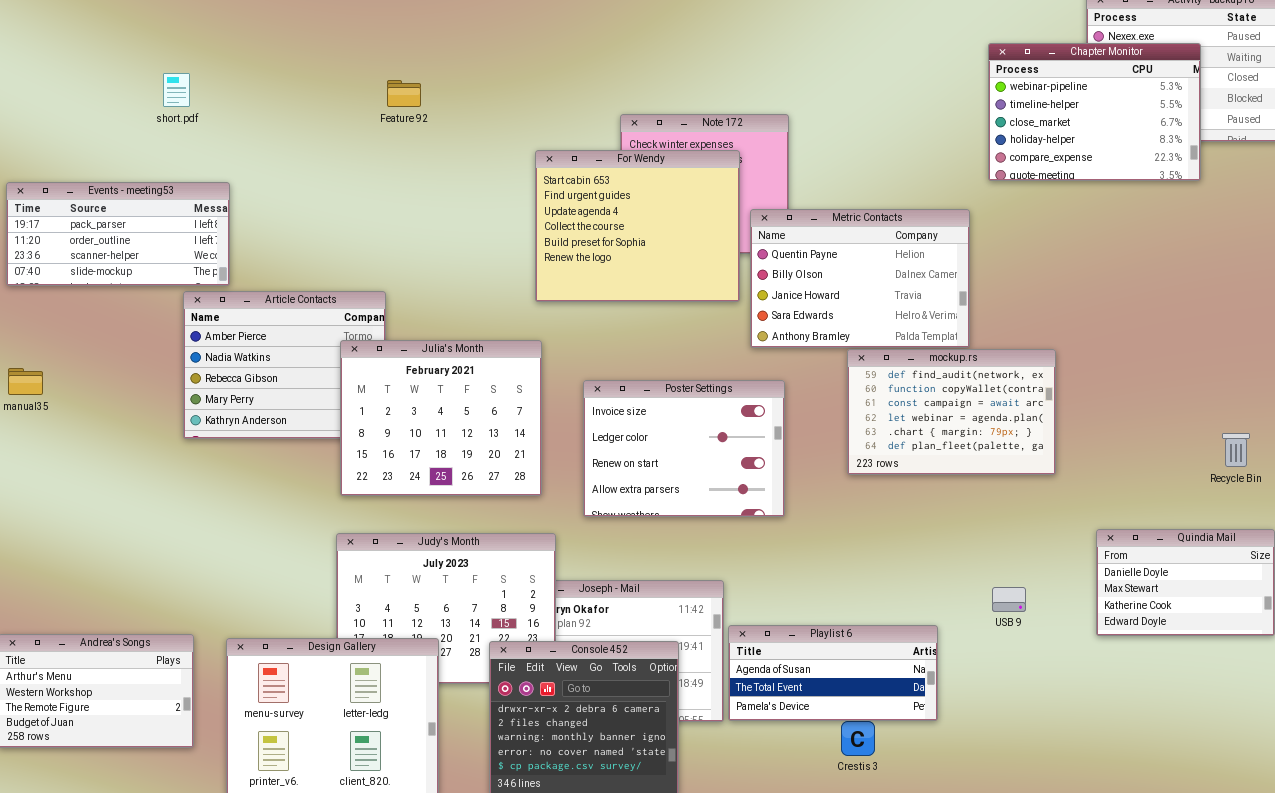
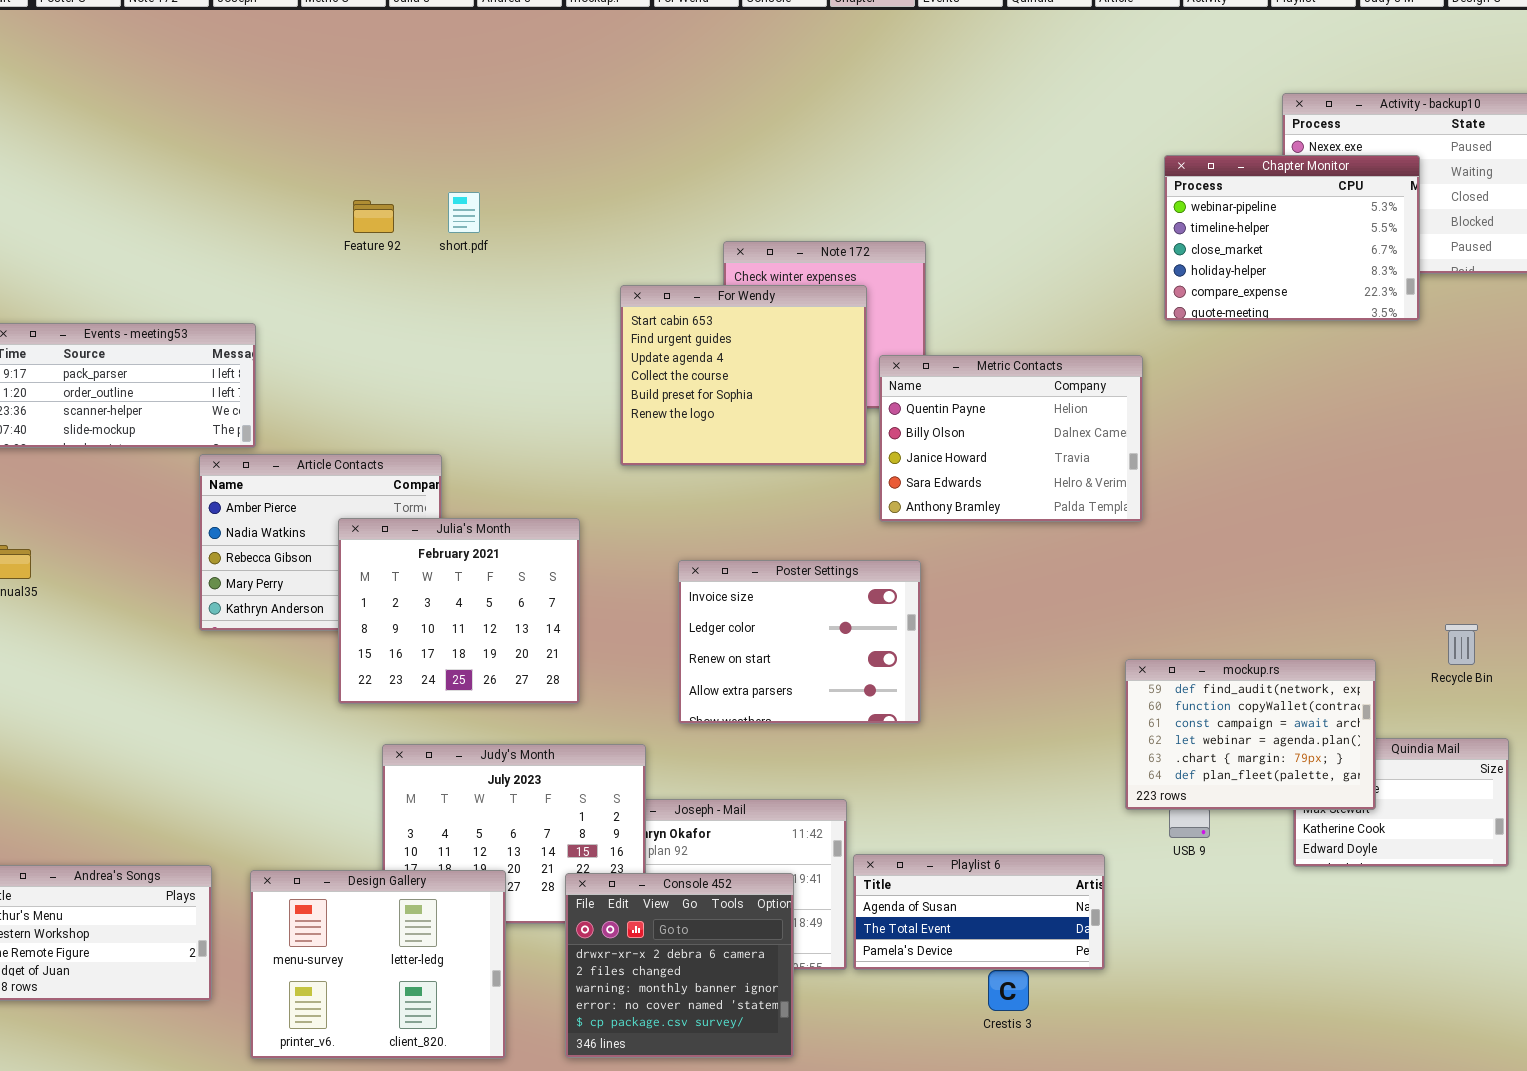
short.pdf: [163,73,190,107] -> [448,192,480,233], moved
Feature 92: [387,80,421,107] -> [353,200,394,233], moved
Julia's Month: [340,340,542,496] -> [338,518,580,704], moved
mockup.rs: [847,349,1056,475] -> [1125,659,1376,810], moved

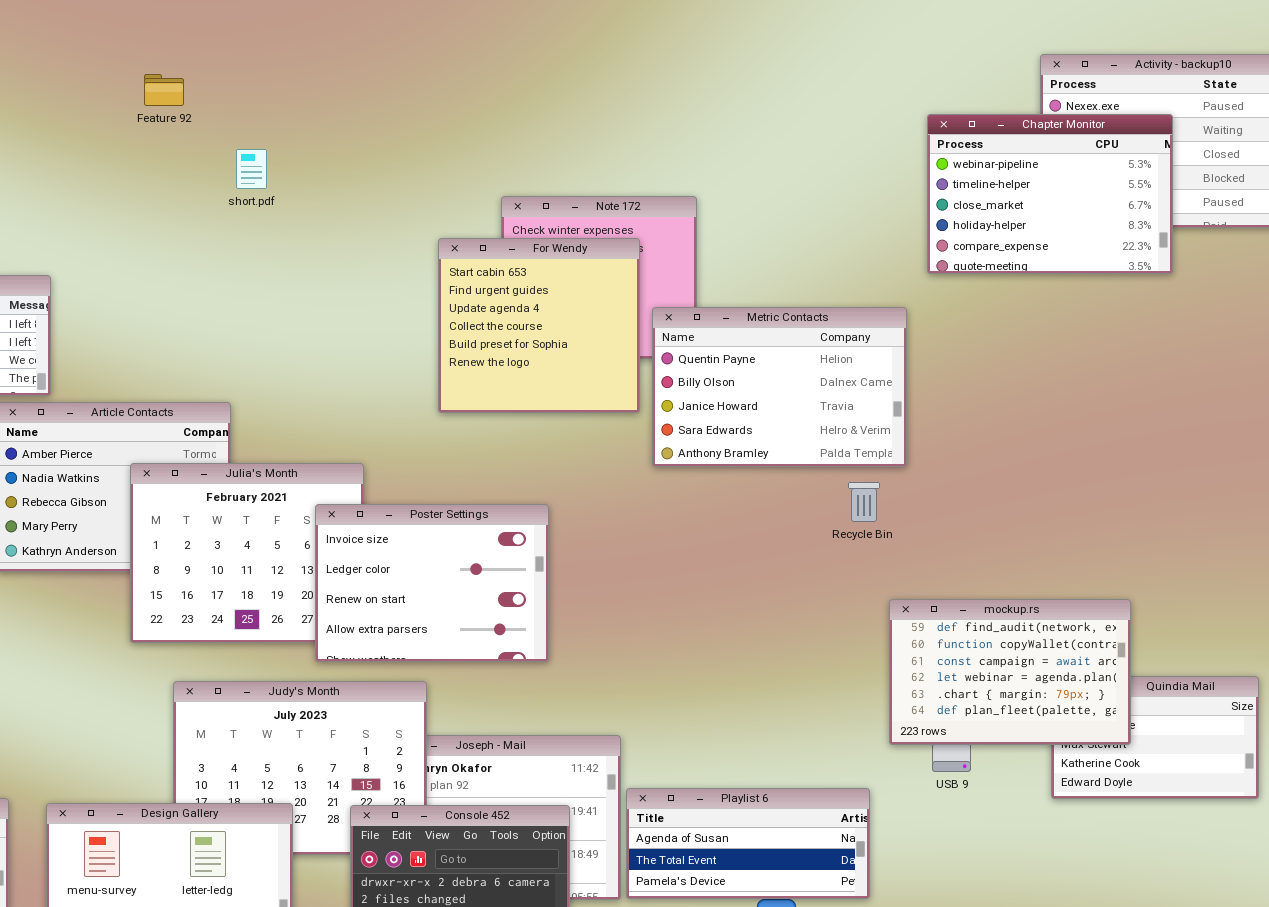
Feature 92: [353,200,394,233] -> [144,74,184,106], moved
For Wendy: [620,285,867,466] -> [438,238,640,413], resized
Poster Settings: [678,560,921,724] -> [315,504,549,662], moved
Recycle Bin: [1445,624,1478,665] -> [848,482,880,522], moved

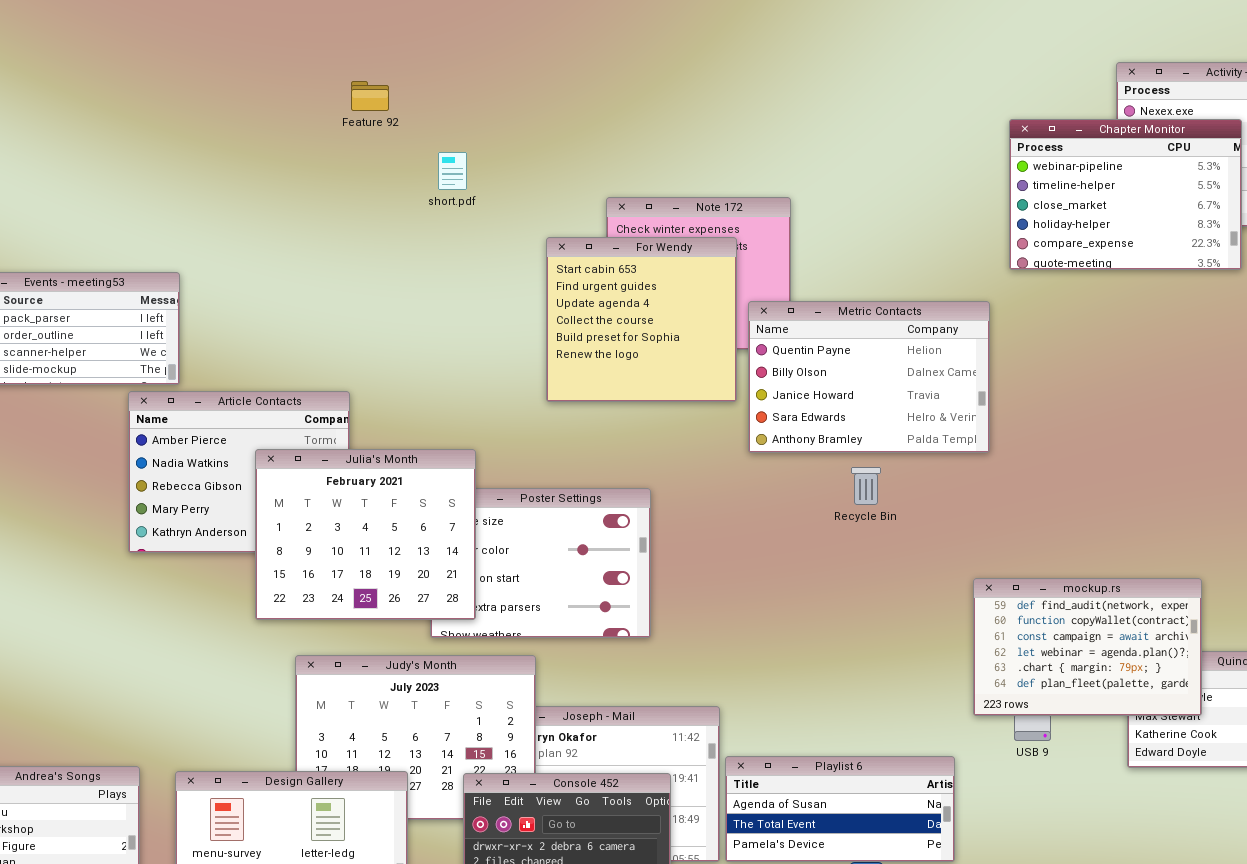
Feature 92: [144,74,184,106] -> [351,81,389,111], moved
short.pdf: [236,149,267,189] -> [438,152,467,190], moved
Julia's Month: [130,463,364,643] -> [255,449,476,620], raised
Recycle Bin: [848,482,880,522] -> [851,467,881,505], moved

